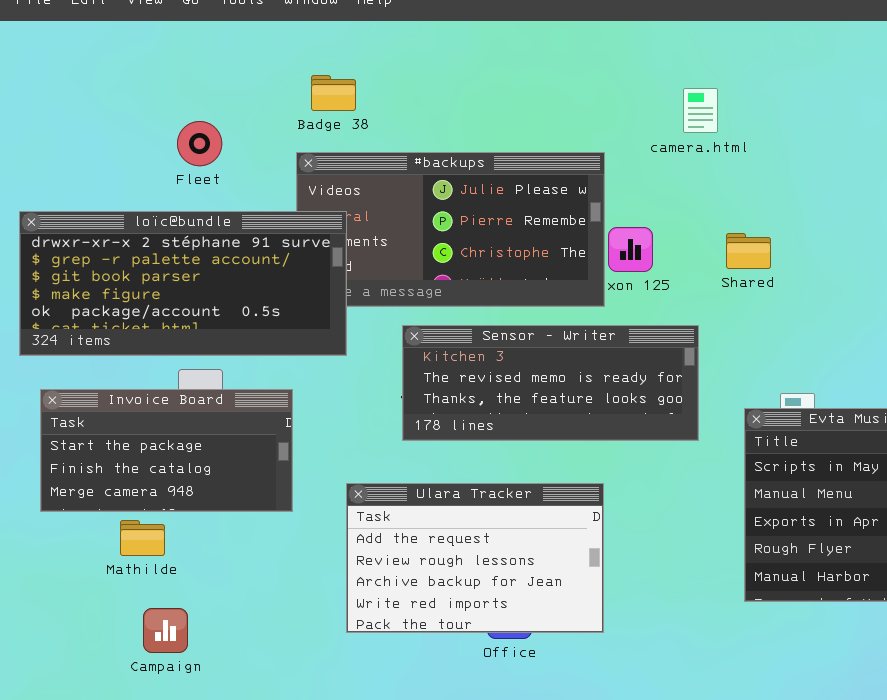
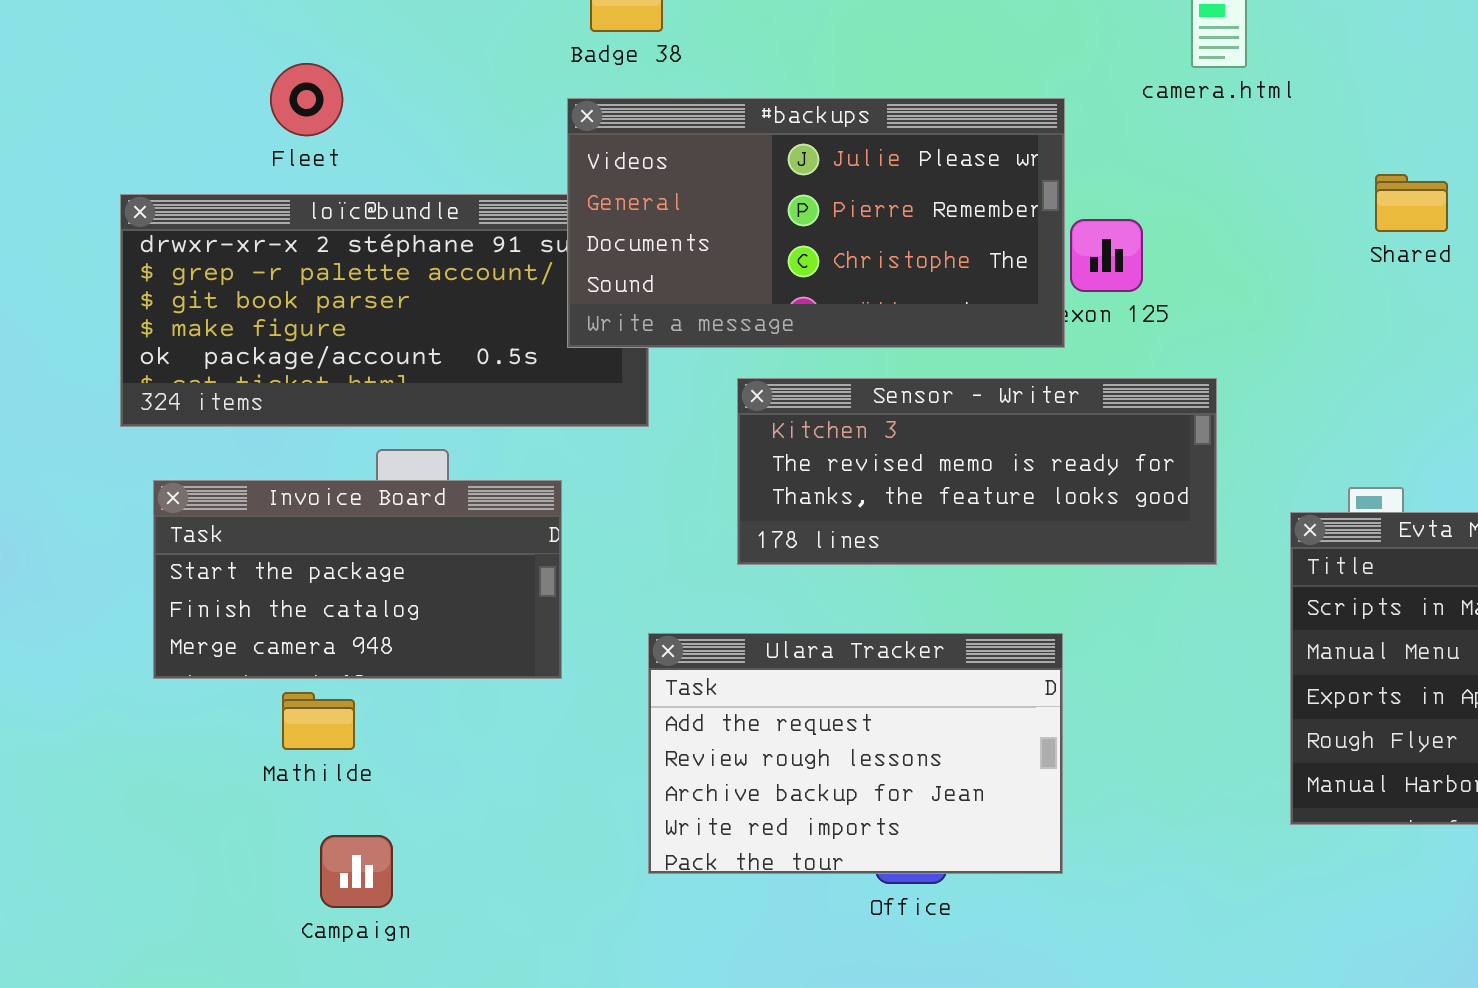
Fleet: [177,121,222,166] -> [270,63,343,136], moved
#backups: [296,152,605,307] -> [567,98,1065,348], raised
Shared: [726,233,771,269] -> [1375,174,1448,232], moved

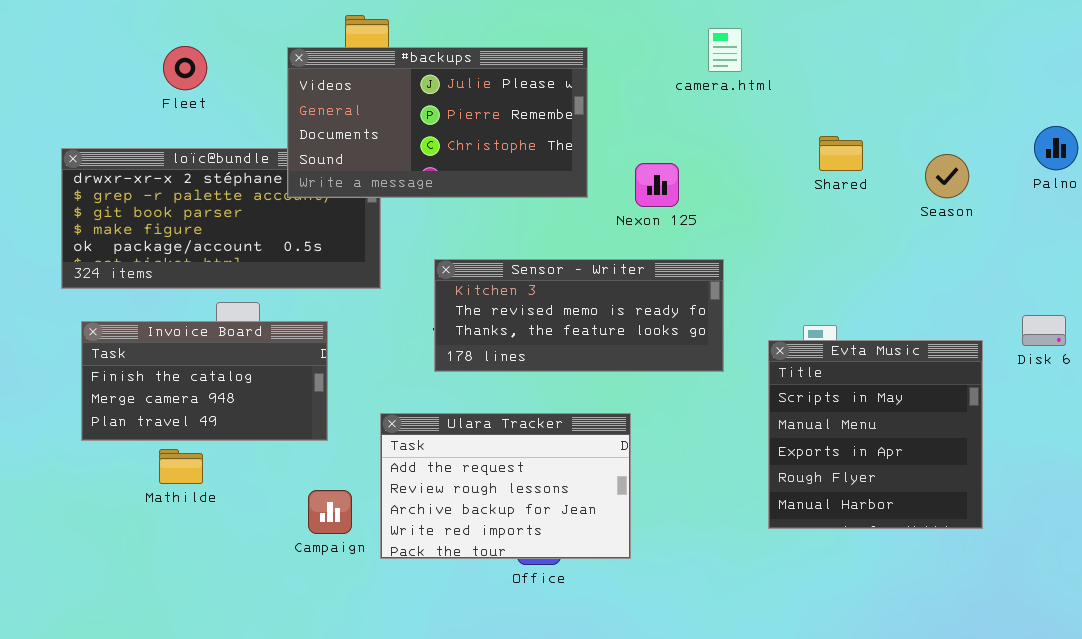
Fleet: [270,63,343,136] -> [163,46,207,90], moved
#backups: [567,98,1065,348] -> [287,47,588,198], moved
Invoice Board: [153,480,562,679] -> [81,321,328,441], scrolled down 1 row
Campaign: [320,835,393,908] -> [308,490,352,534], moved

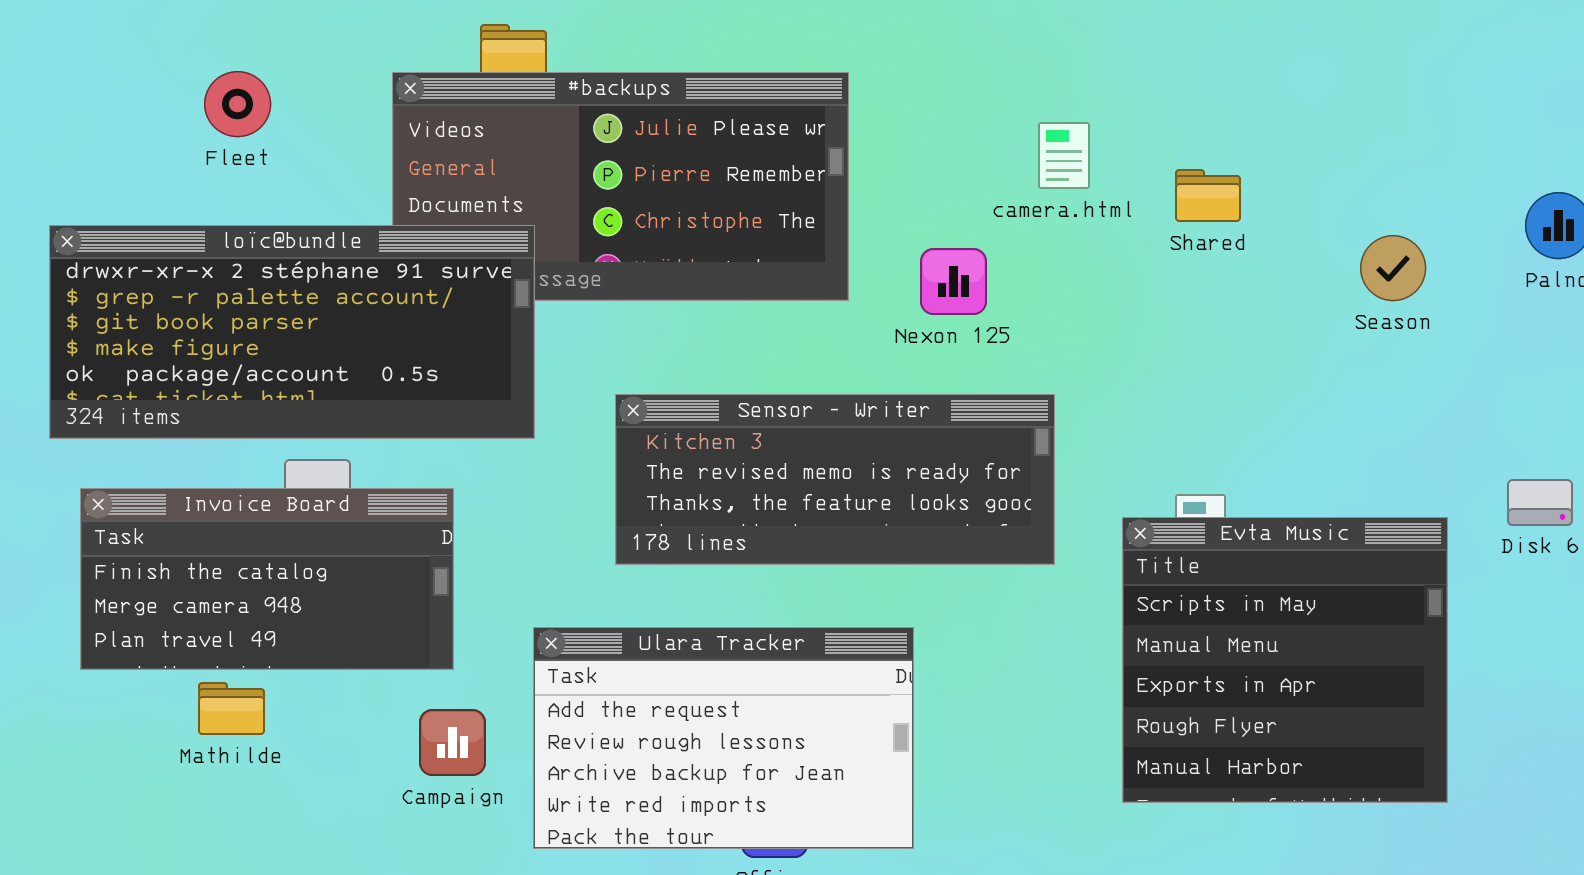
camera.html: [708,28,742,72] -> [1038,122,1090,189], moved
Shared: [819,136,863,171] -> [1175,169,1241,222], moved
loïc@bundle: [61,148,381,289] -> [49,225,535,439], raised
Campaign: [308,490,352,534] -> [419,709,486,776], moved

